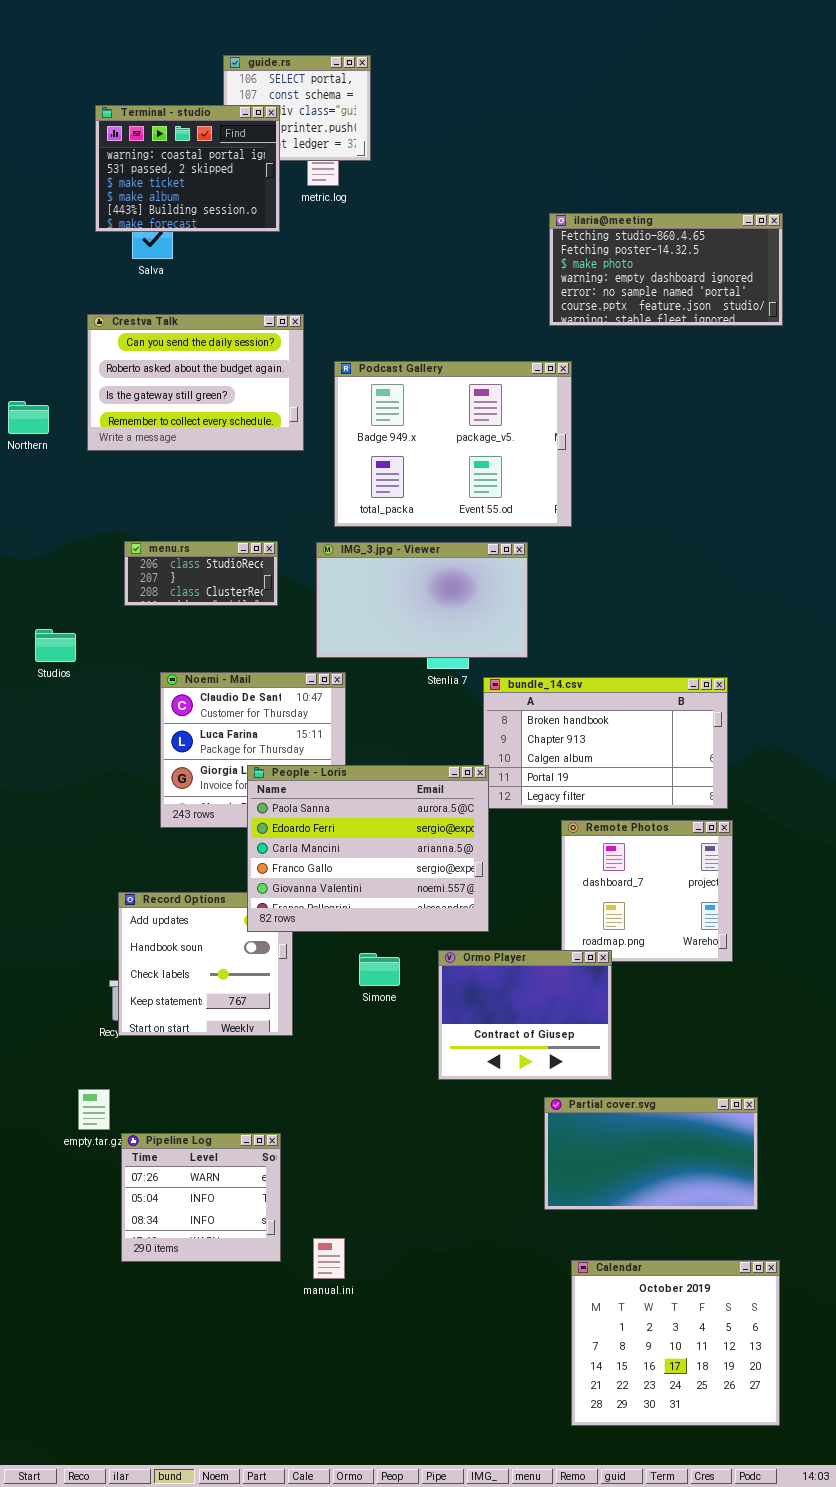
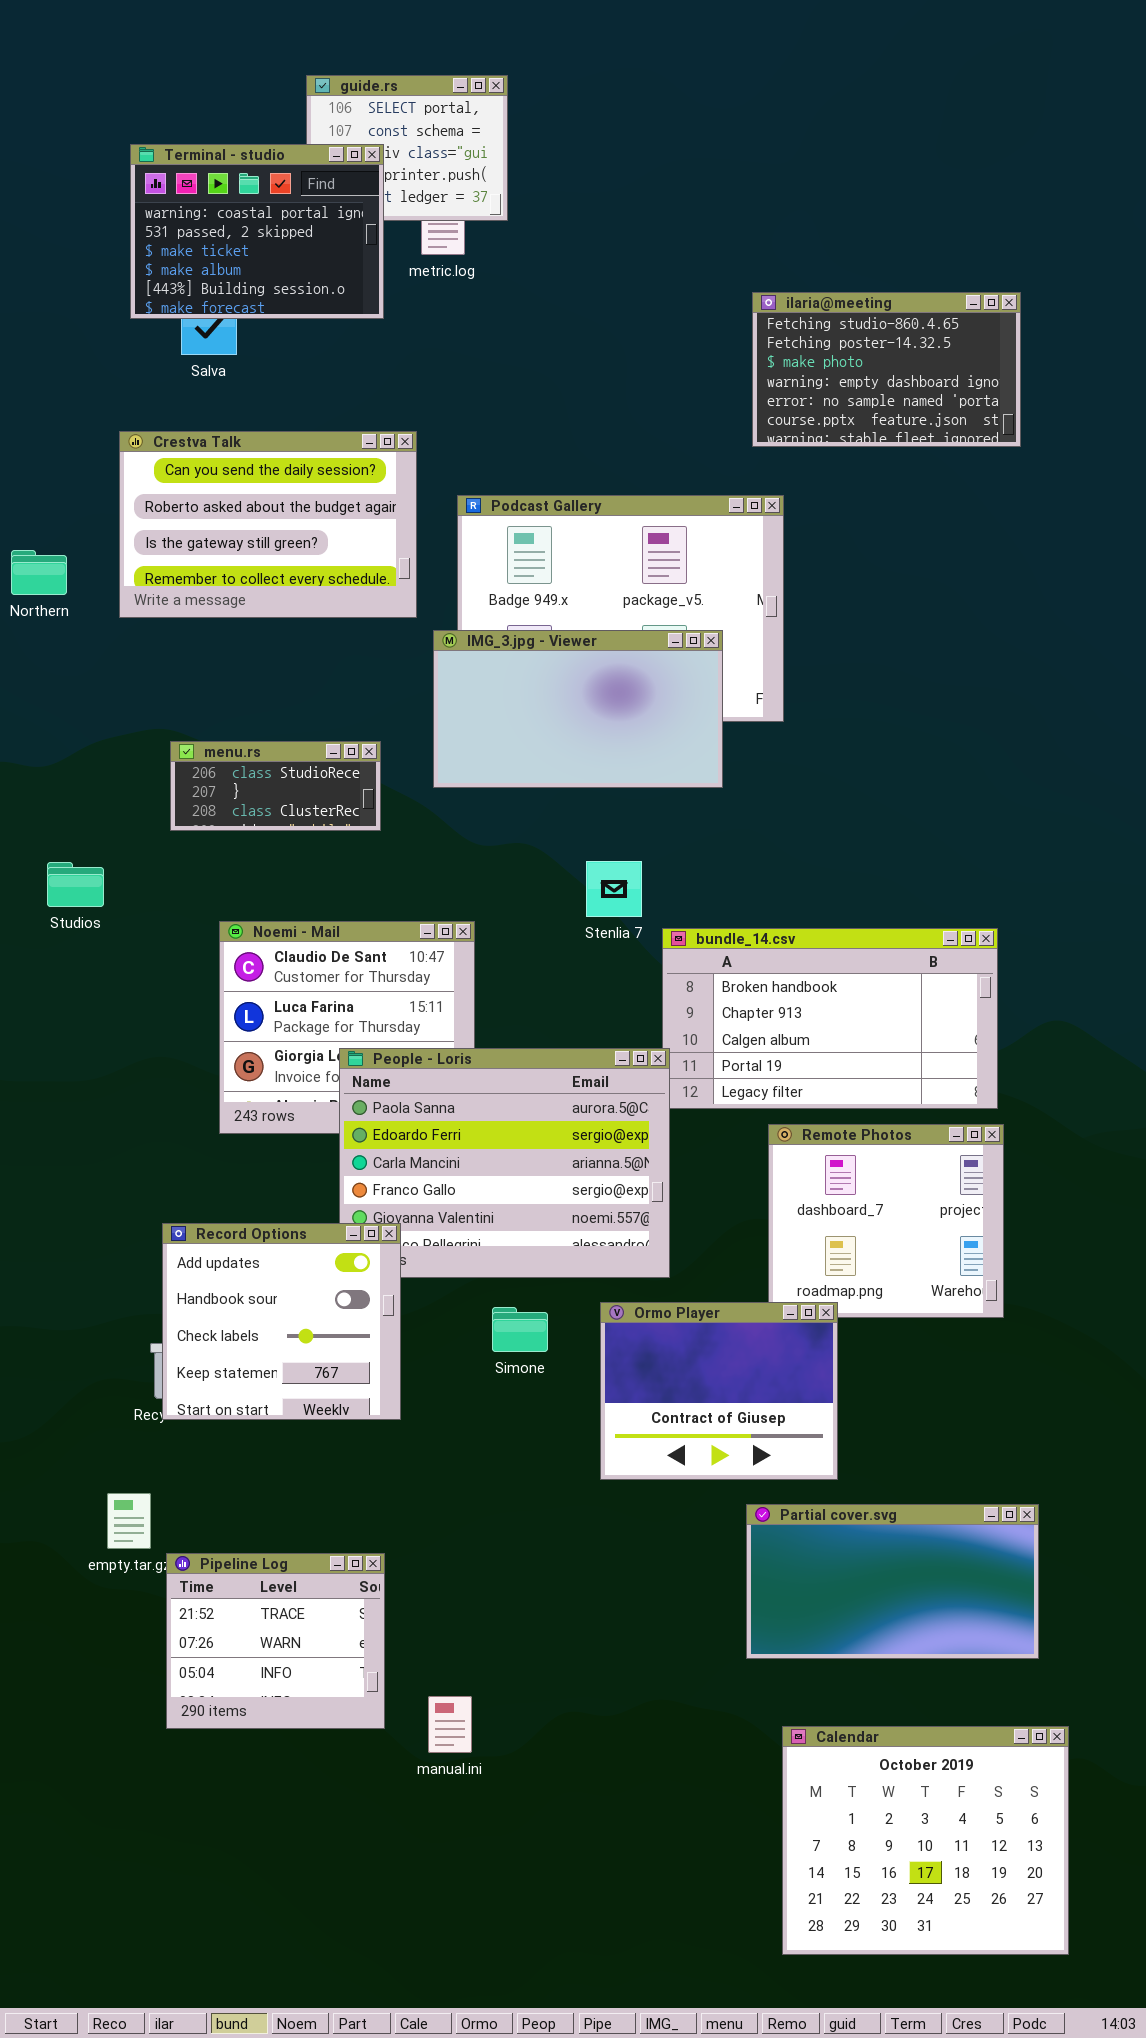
ilaria@meeting: [549,213,783,326] -> [752,292,1021,447], resized
IMG_3.jpg - Viewer: [316,542,528,658] -> [433,630,723,788], moved
Record Options: [118,892,293,1036] -> [162,1223,401,1420], raised
Pipeline Log: [121,1133,281,1262] -> [166,1553,385,1729], scrolled up 1 row

